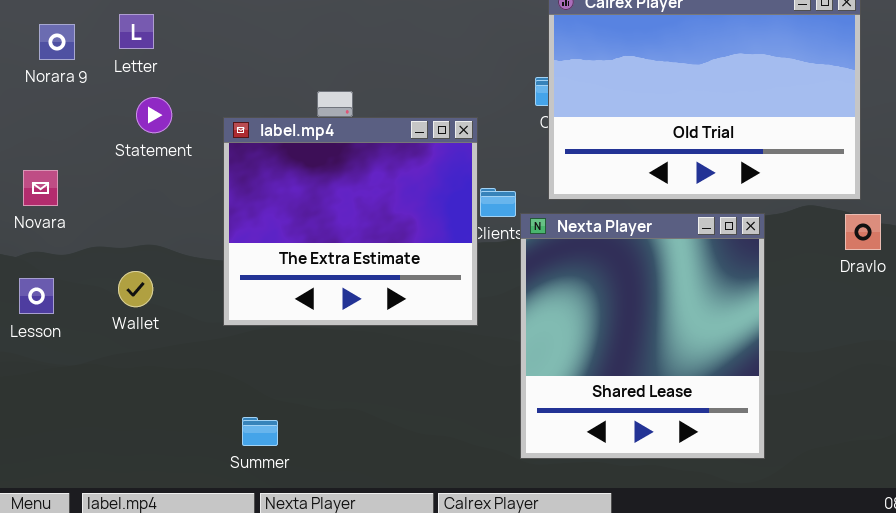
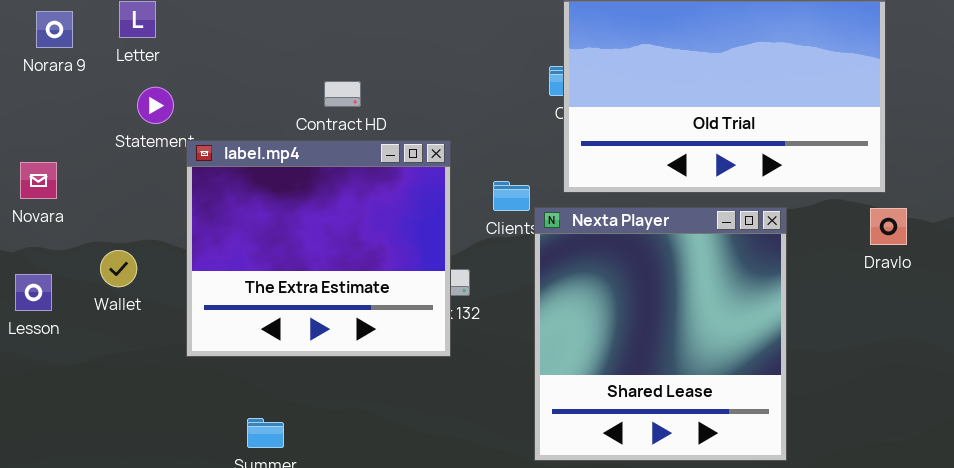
label.mp4: [223,117,478,326] -> [186,140,451,357], moved
Wallet: [118,271,153,307] -> [100,250,137,287], moved

